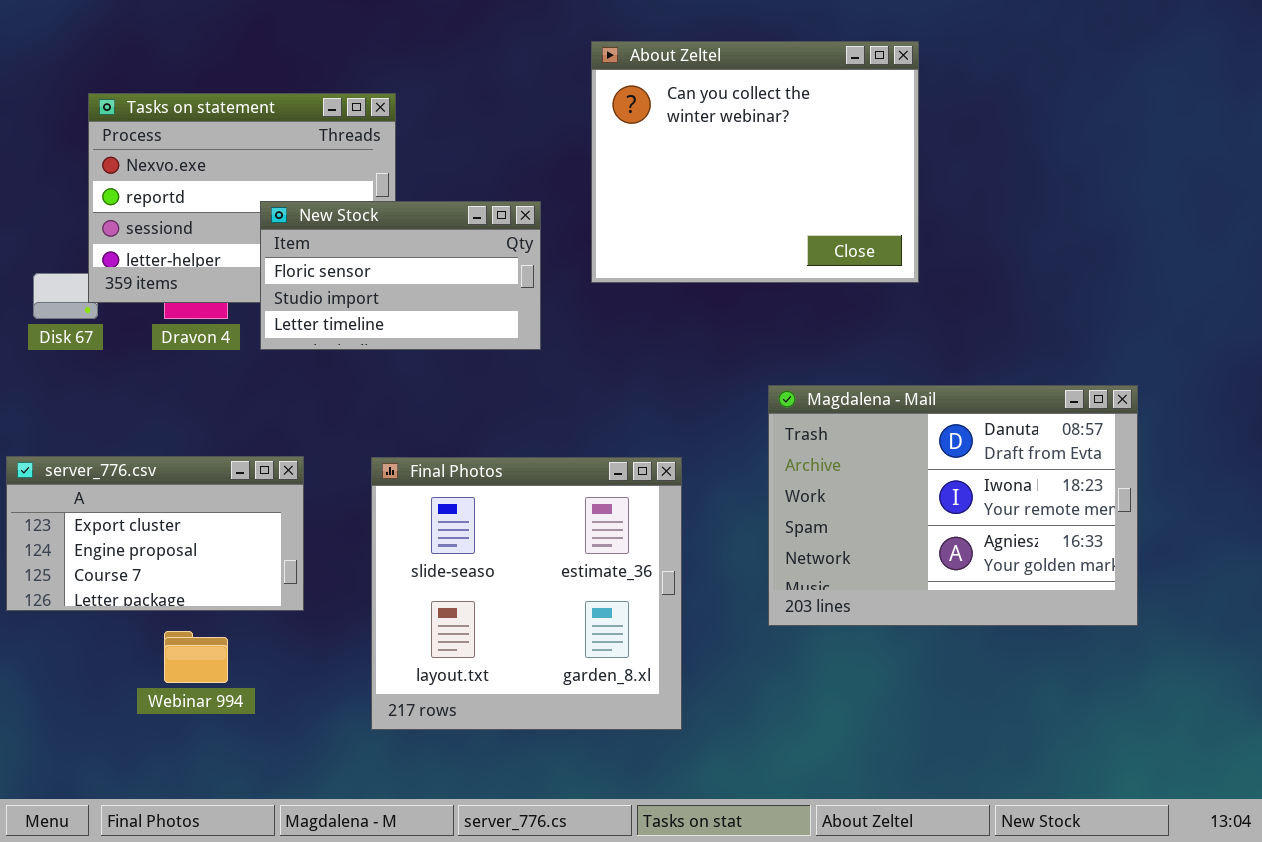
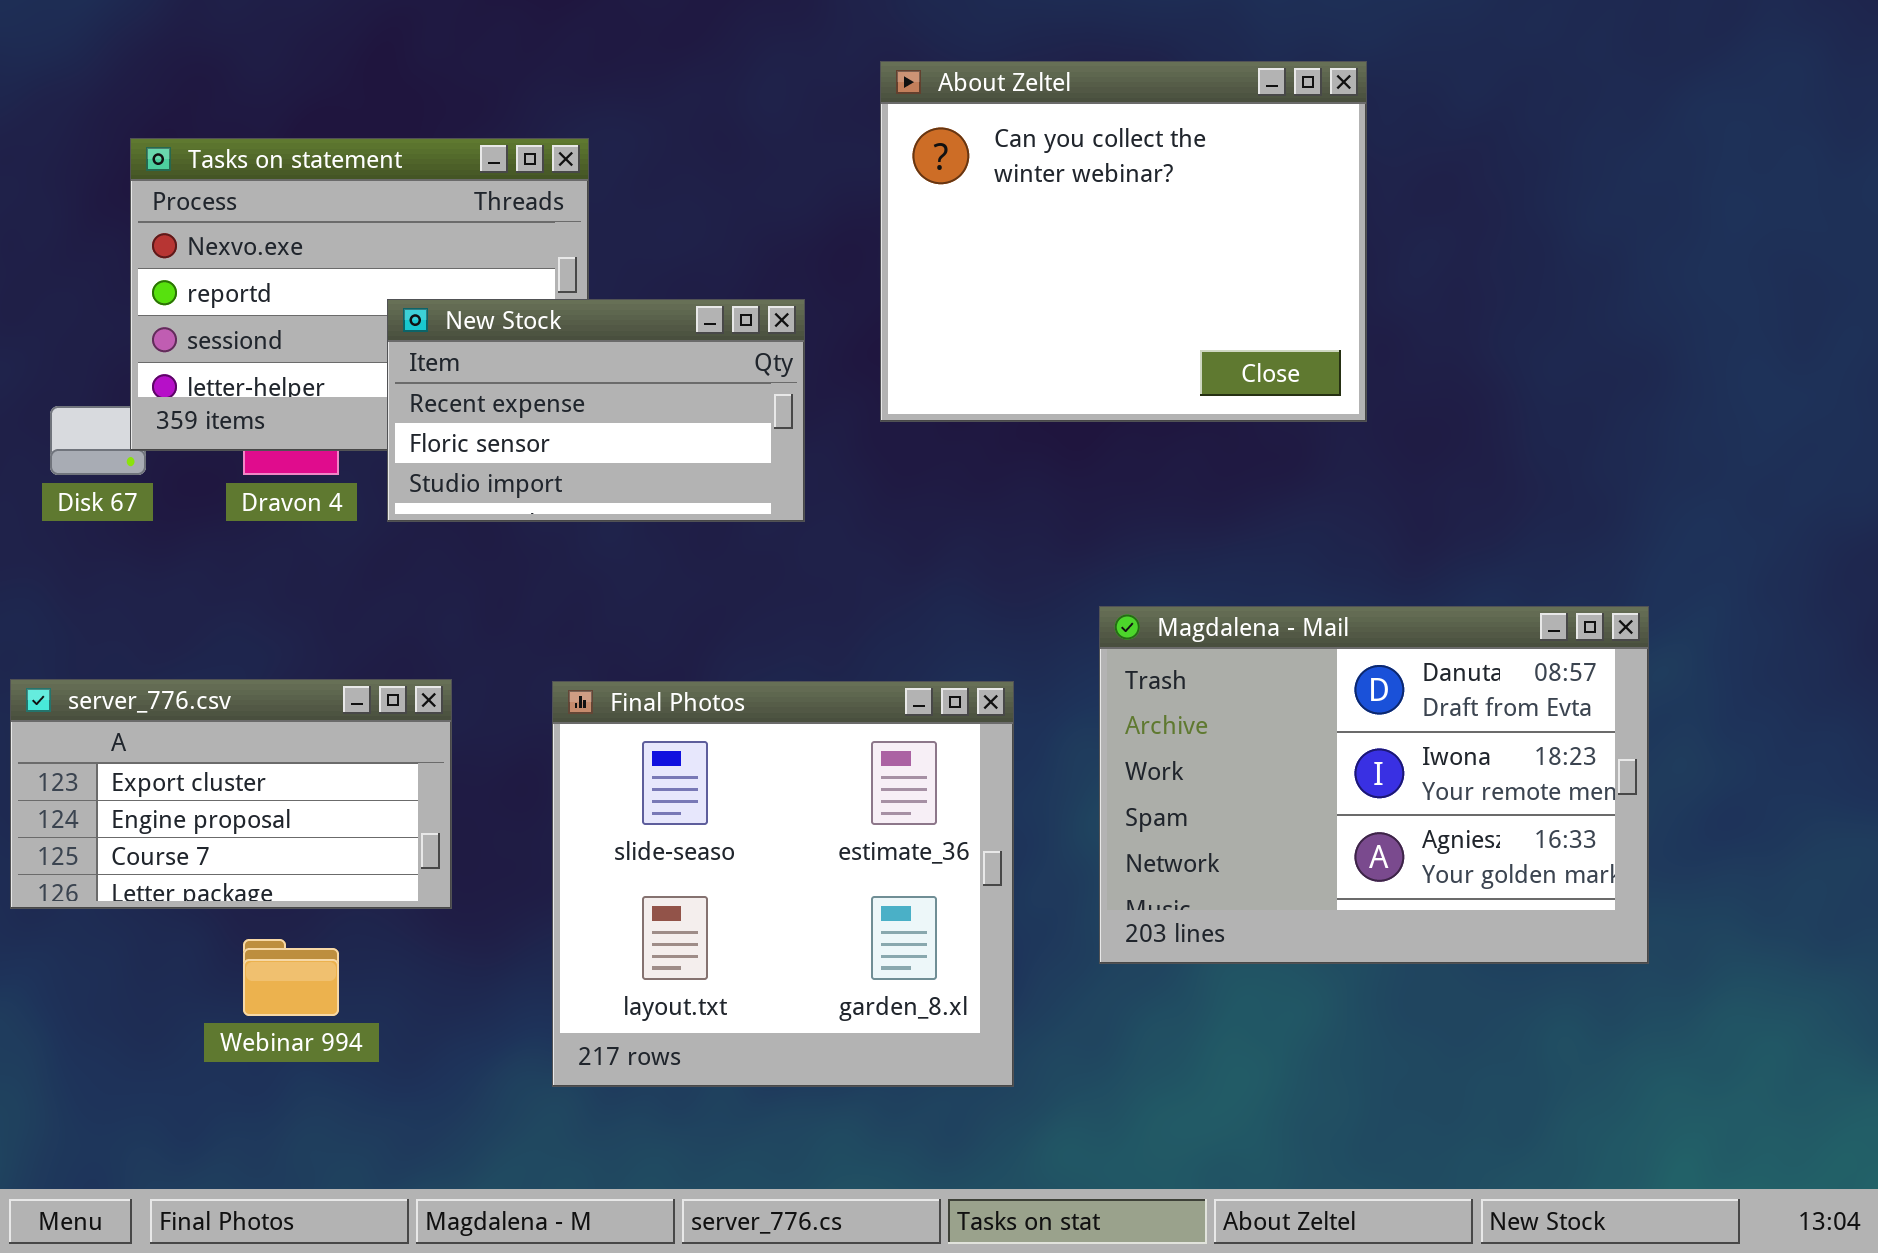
New Stock: [260,201,541,350] -> [387,299,805,522], scrolled up 1 row
Magdalena - Mail: [768,385,1138,626] -> [1099,606,1649,964], moved

